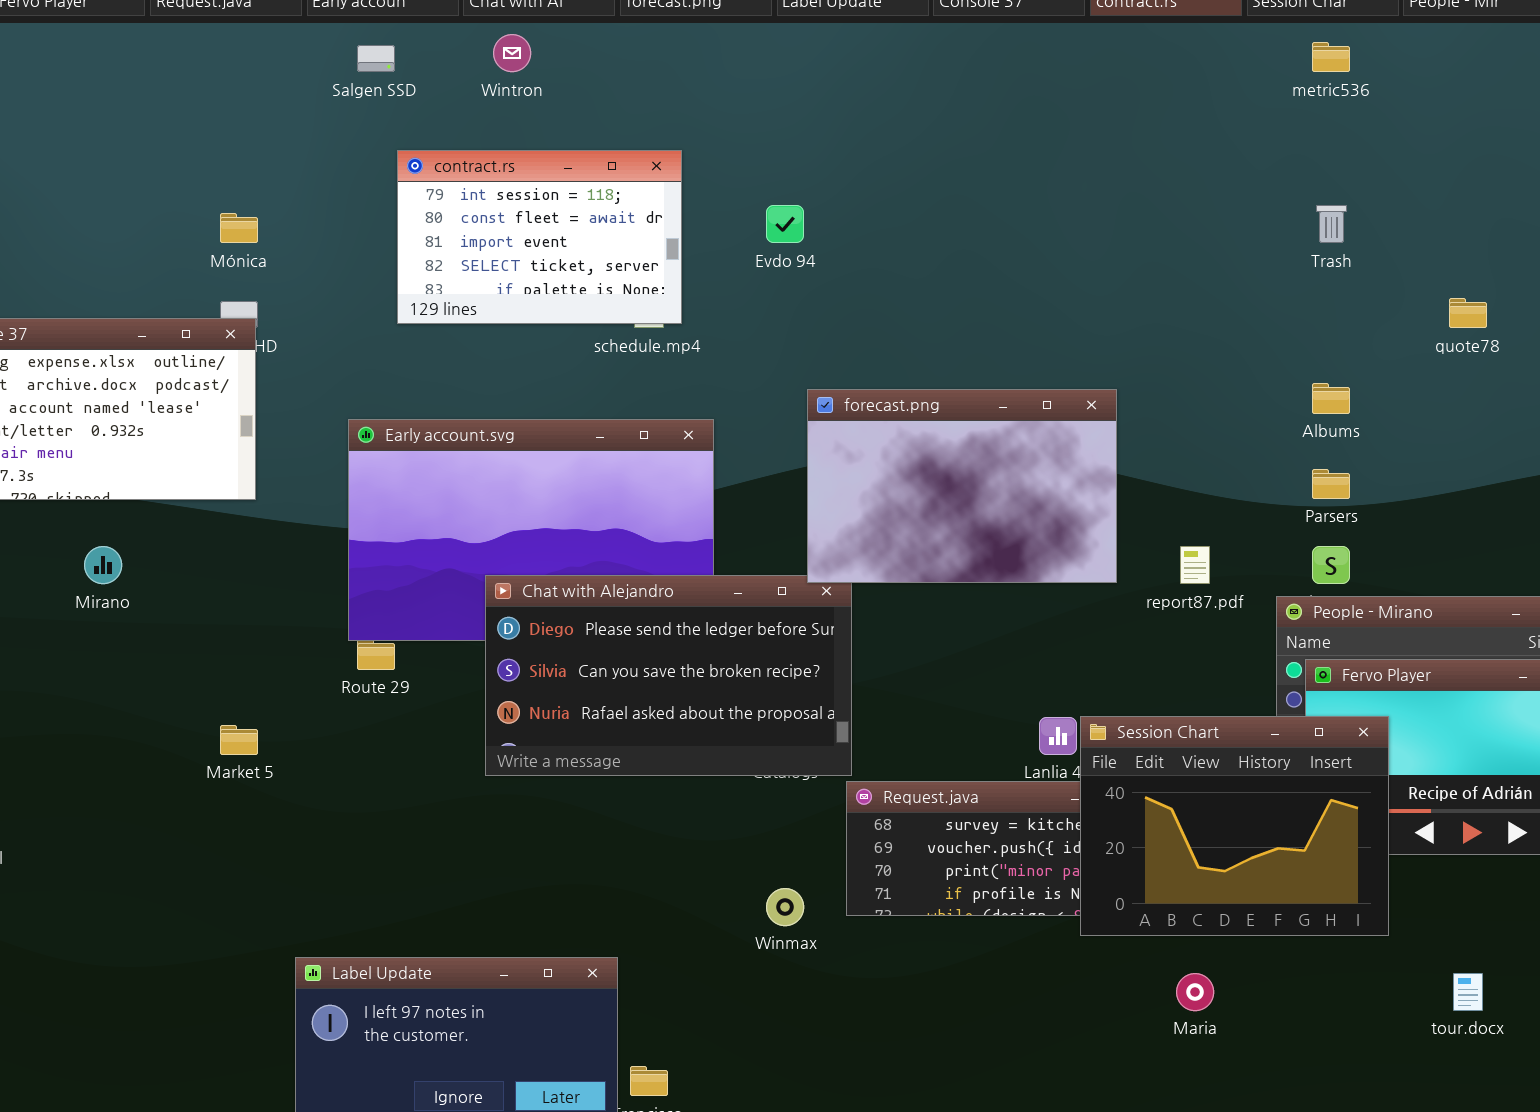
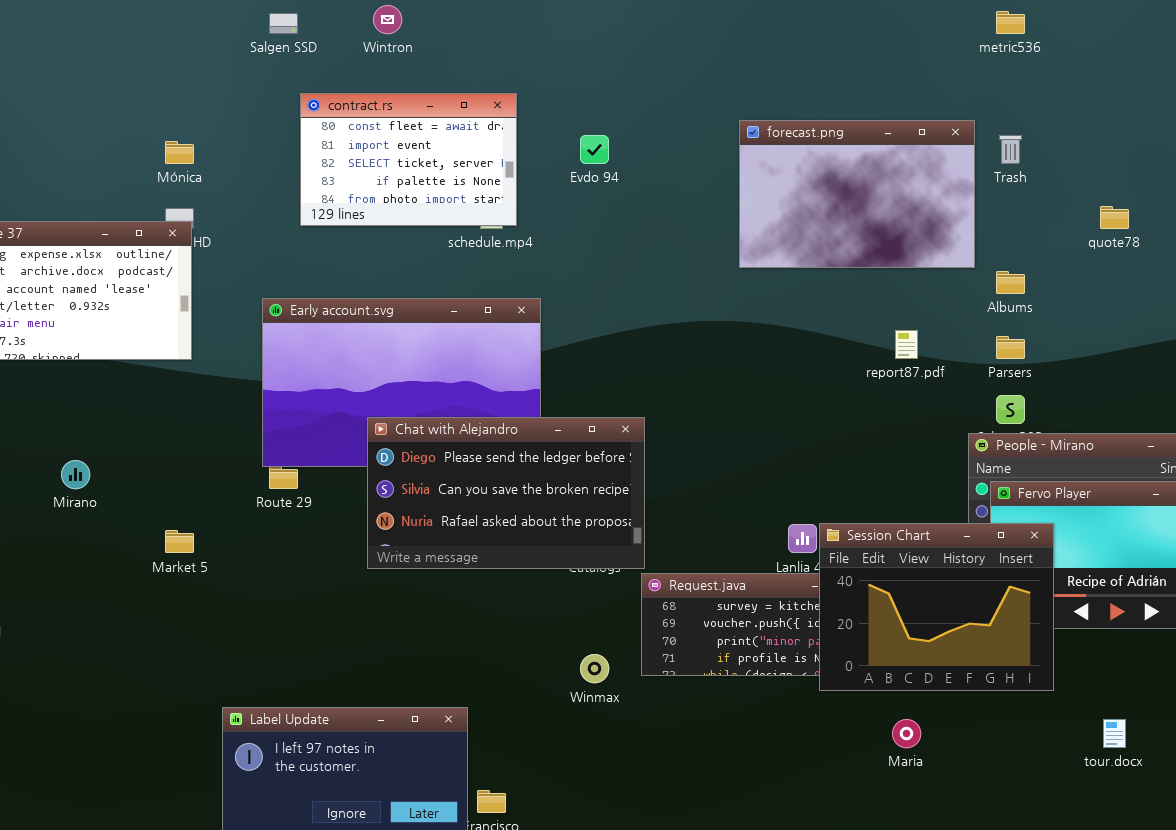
contract.rs: [397,150,682,324] -> [300,93,517,226], scrolled down 1 row
forecast.png: [807,389,1117,583] -> [739,120,975,268], moved
Mirano: [84,546,122,584] -> [61,460,90,489], moved
report87.pdf: [1180,546,1210,584] -> [895,330,918,359], moved

